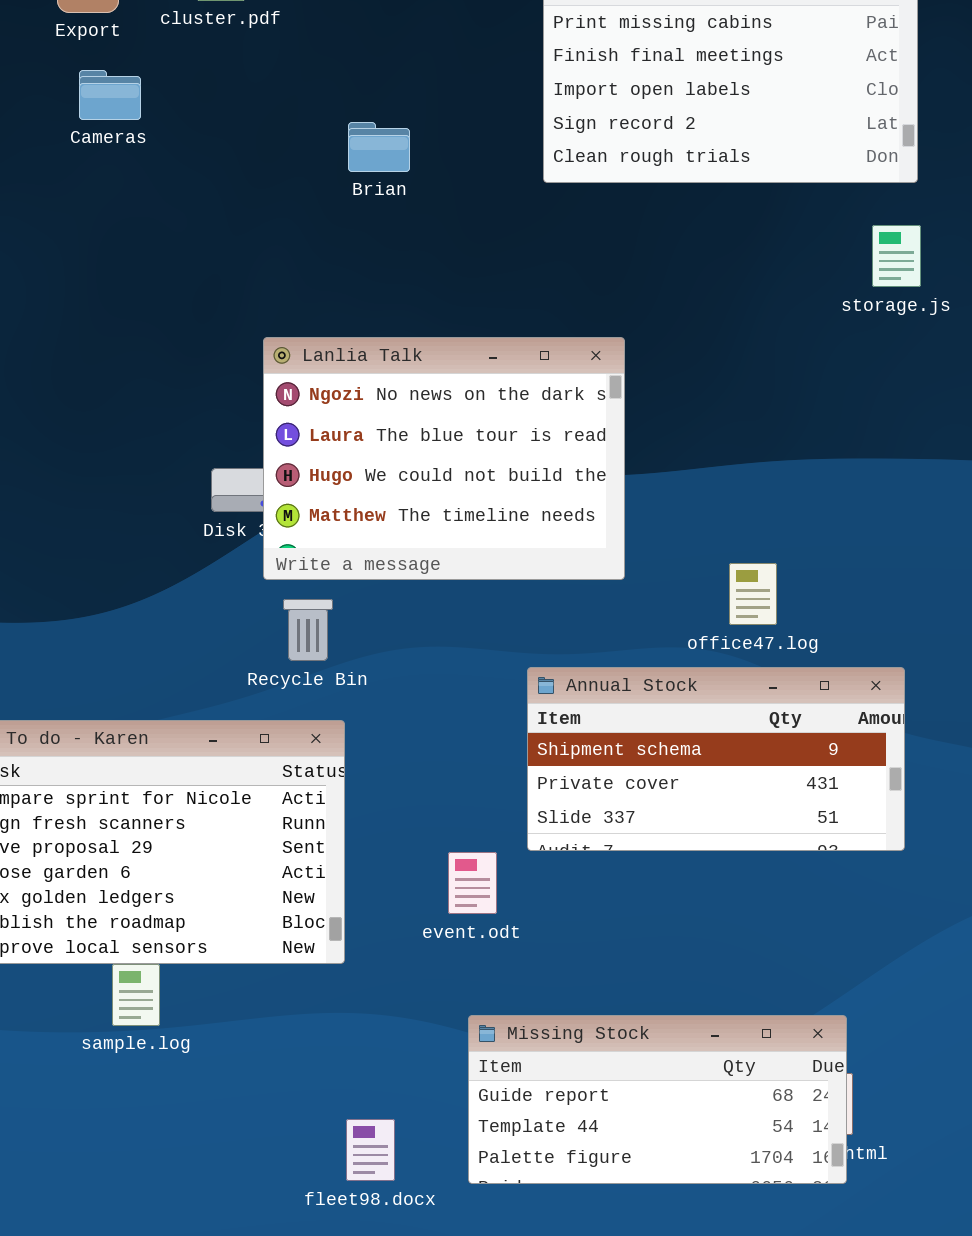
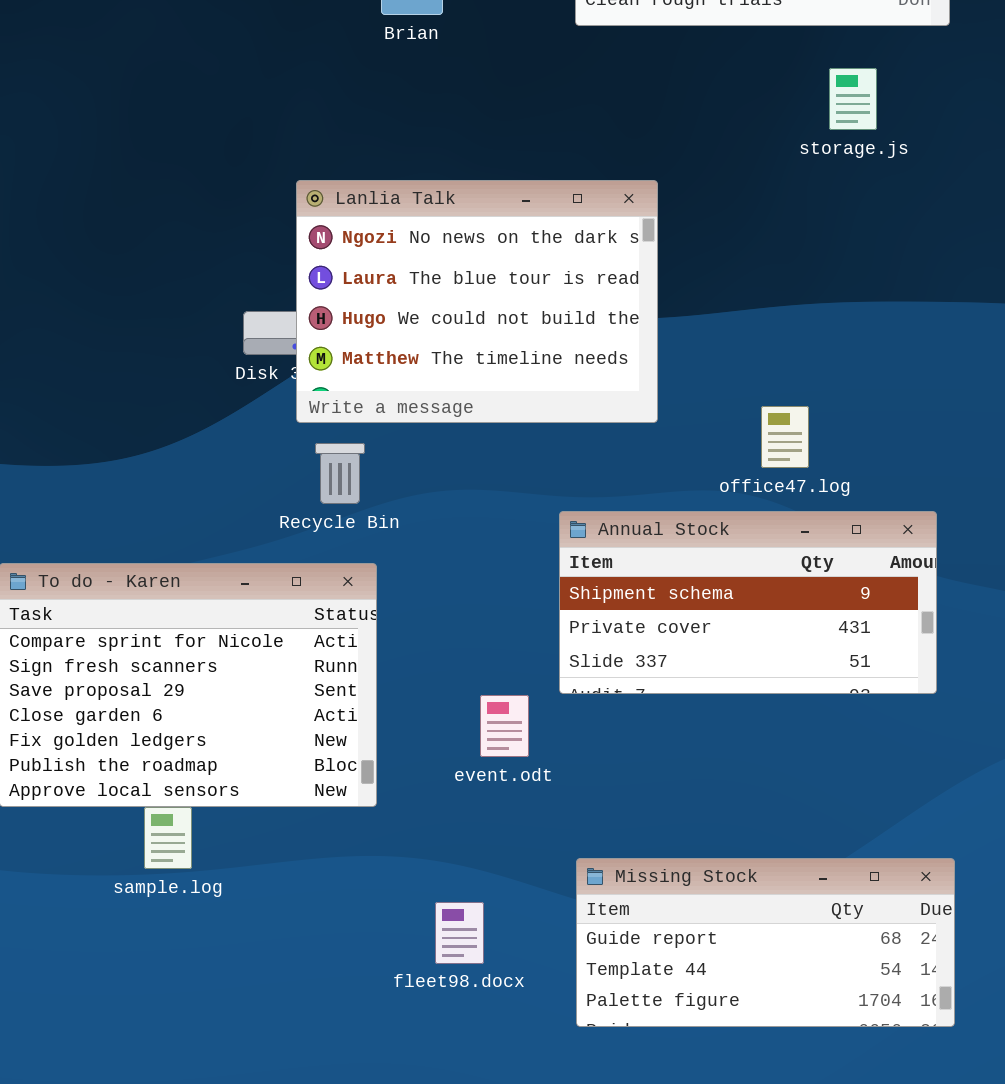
storage.js: [872,225,921,287] -> [829,68,877,130], moved
Missing Stock: [468,1015,847,1184] -> [576,858,955,1027], moved
fleet98.docx: [346,1119,395,1181] -> [435,902,484,964], moved

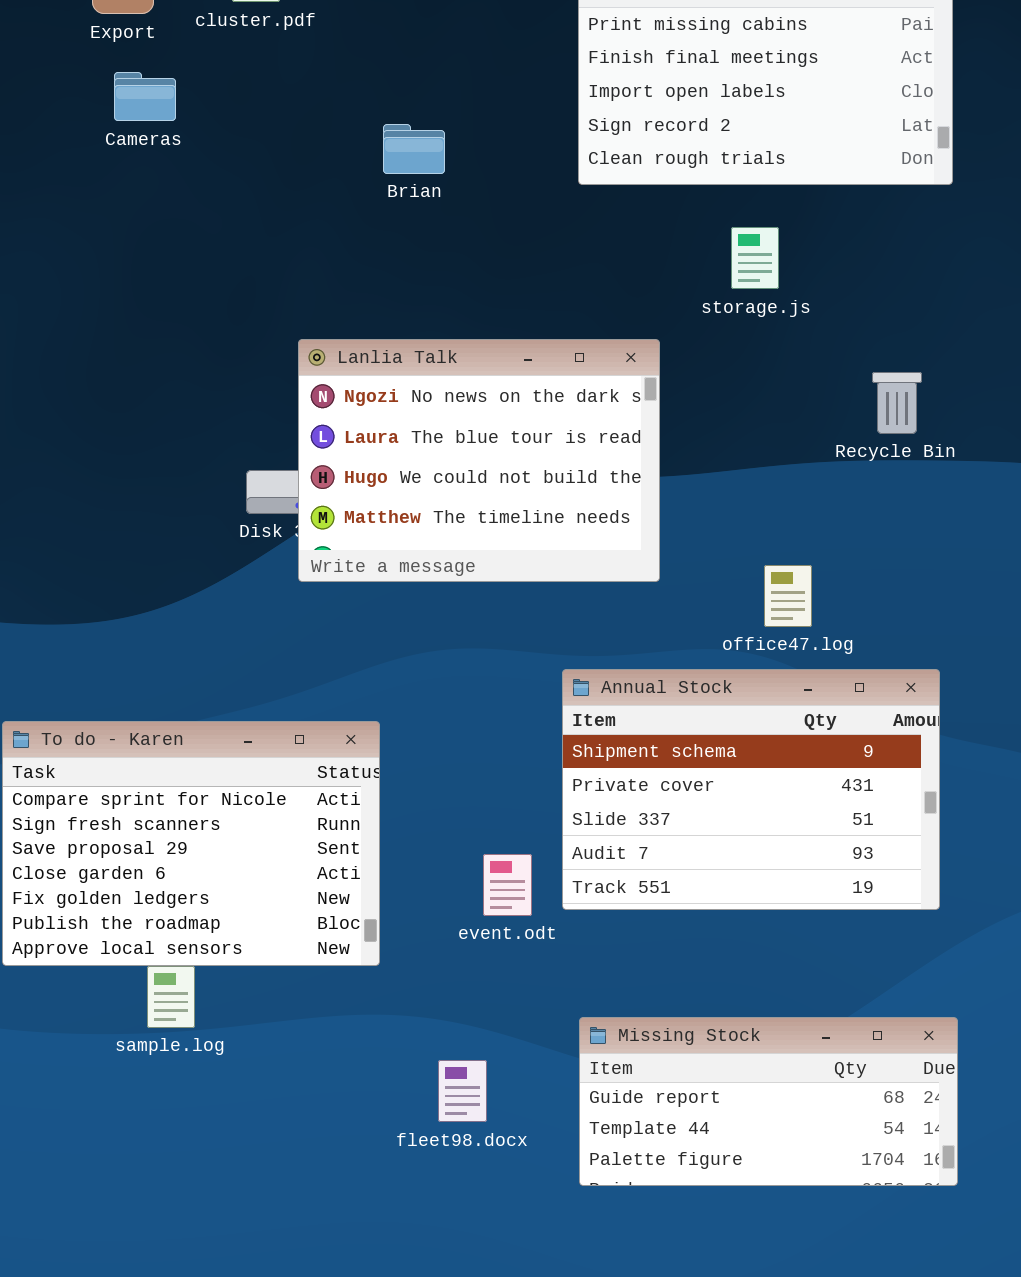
storage.js: [829,68,877,130] -> [731,227,779,289], moved
Recycle Bin: [315,443,365,504] -> [872,372,922,434], moved
Annual Stock: [559,511,937,694] -> [562,669,940,910], resized

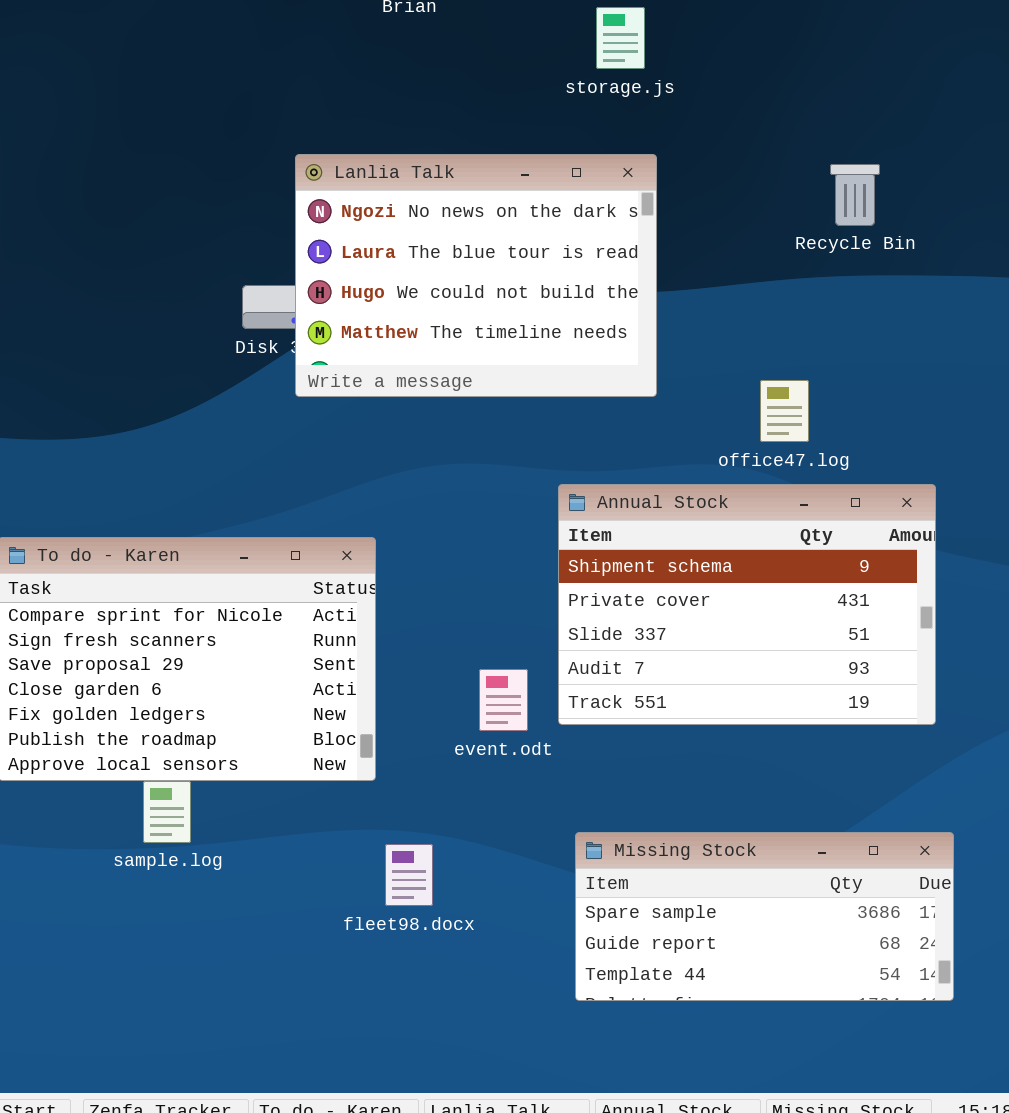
storage.js: [731,227,779,289] -> [596,7,645,69], moved
Recycle Bin: [872,372,922,434] -> [830,164,880,226], moved
Missing Stock: [579,1017,958,1186] -> [575,832,954,1001], scrolled up 1 row
fleet98.docx: [438,1060,487,1122] -> [385,844,433,906], moved

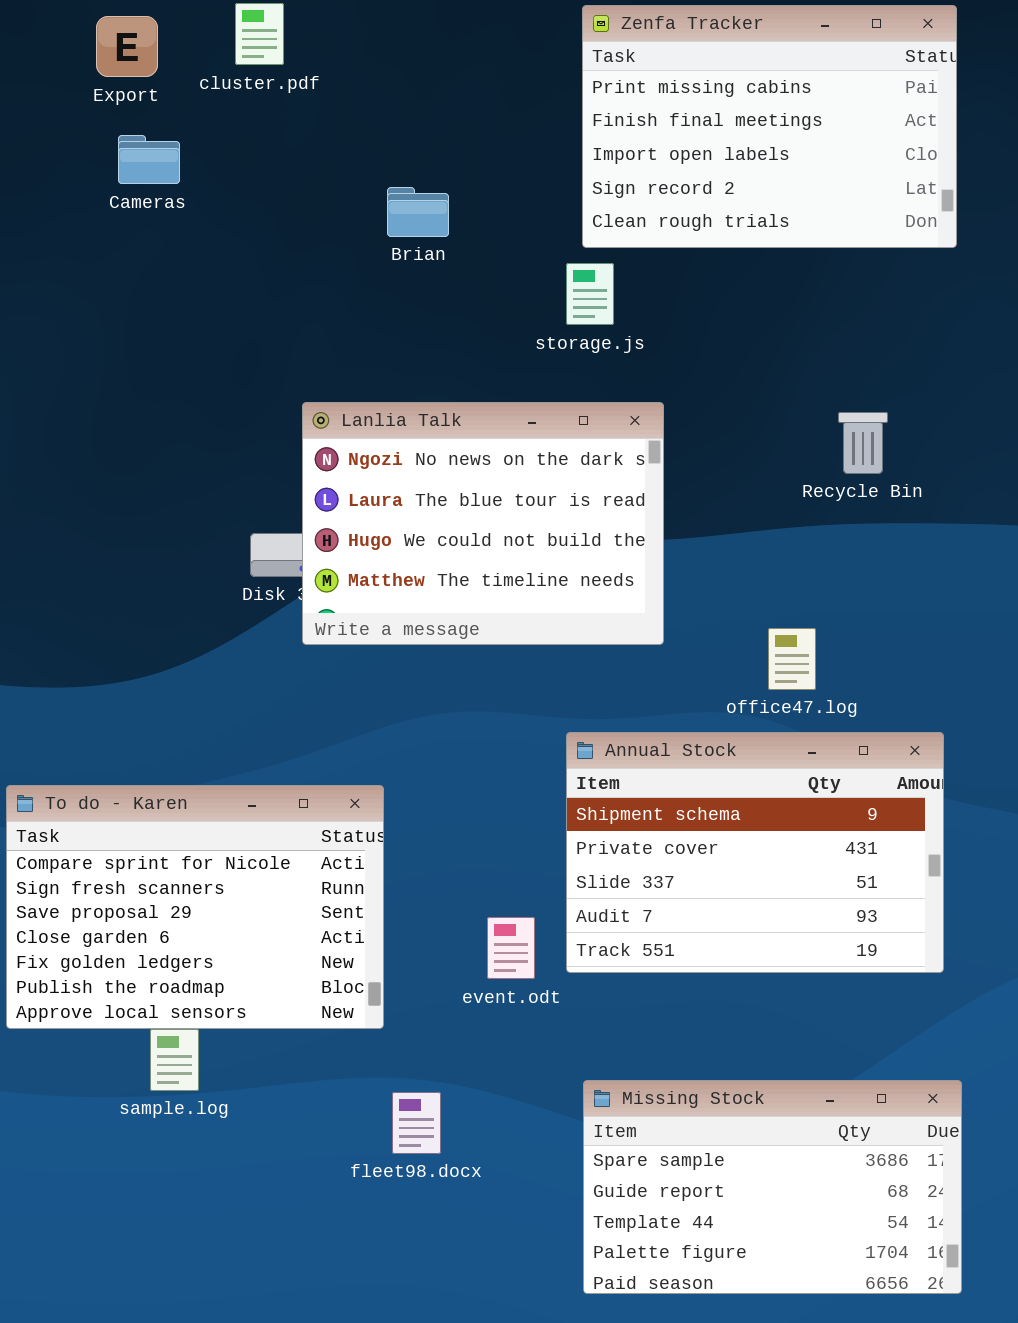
storage.js: [596,7,645,69] -> [566,263,614,325], moved
Missing Stock: [575,832,954,1001] -> [583,1080,962,1294], resized

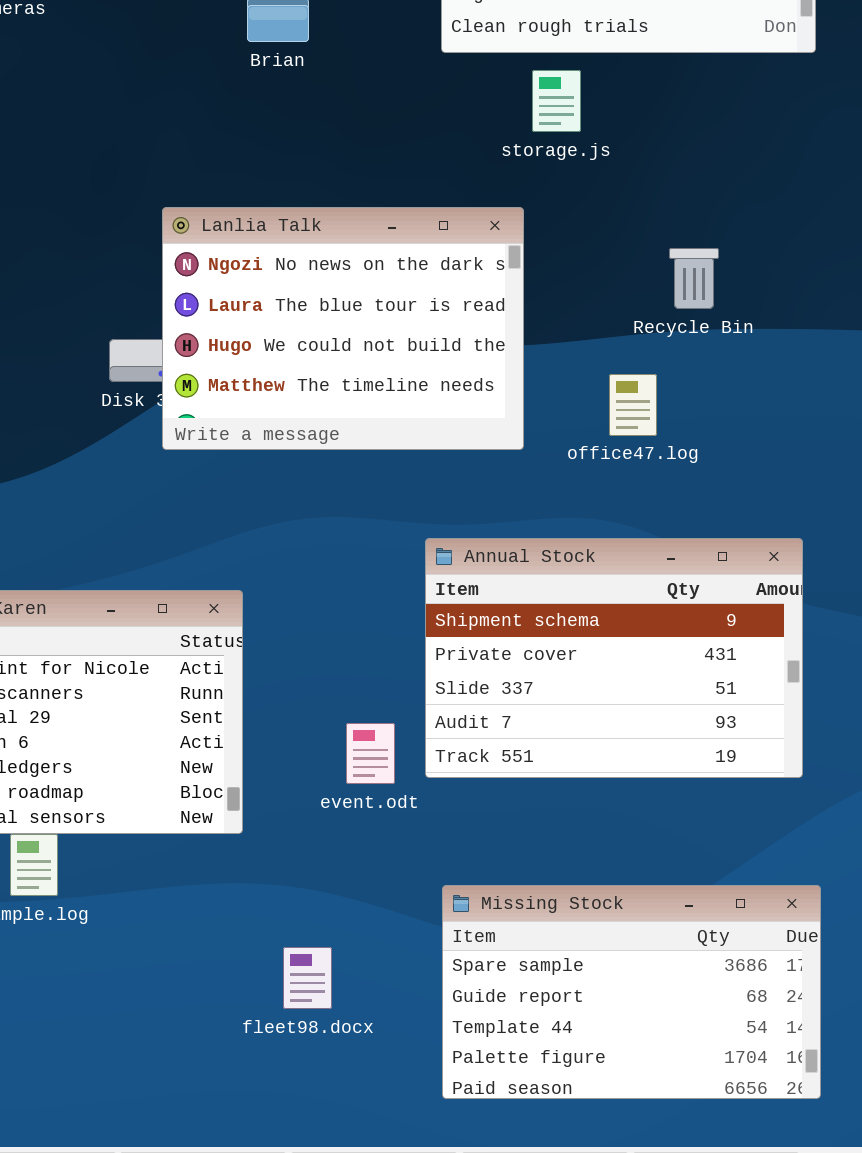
storage.js: [566,263,614,325] -> [532,70,581,132], moved
Recycle Bin: [838,412,888,474] -> [669,248,719,309], moved
office47.log: [768,628,816,690] -> [609,374,657,436], moved
fleet98.docx: [392,1092,441,1154] -> [283,947,332,1009], moved

